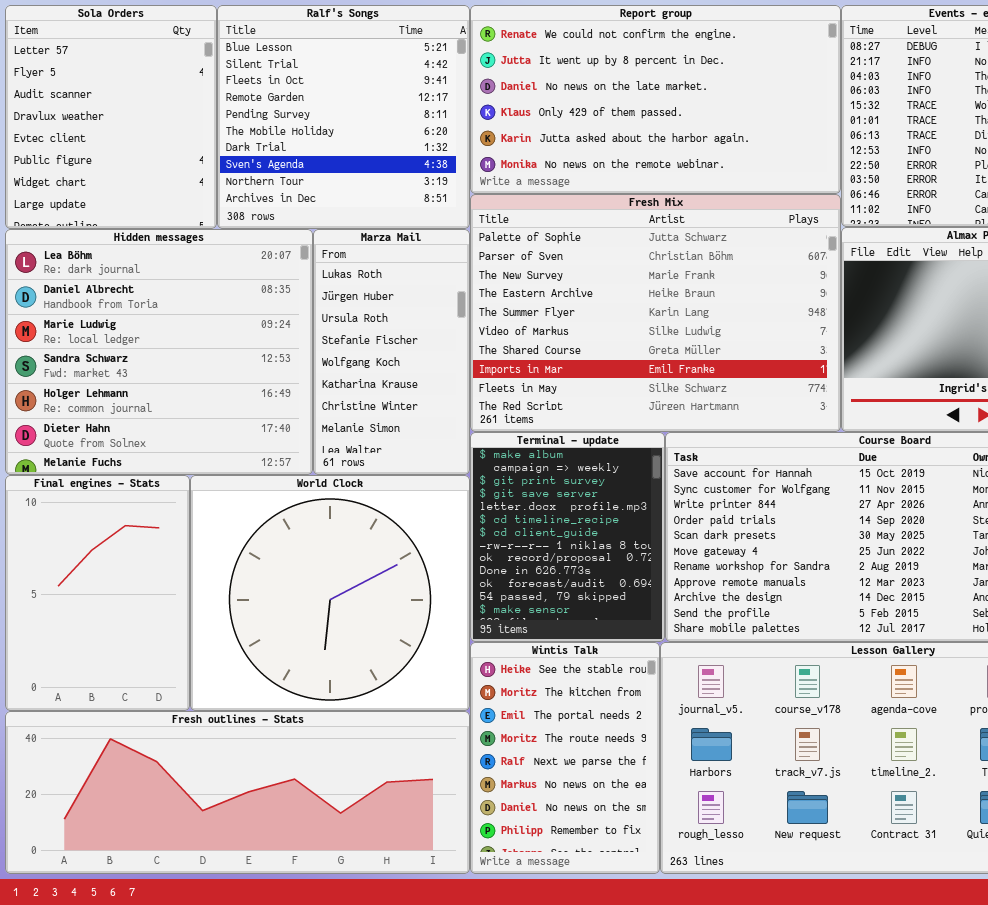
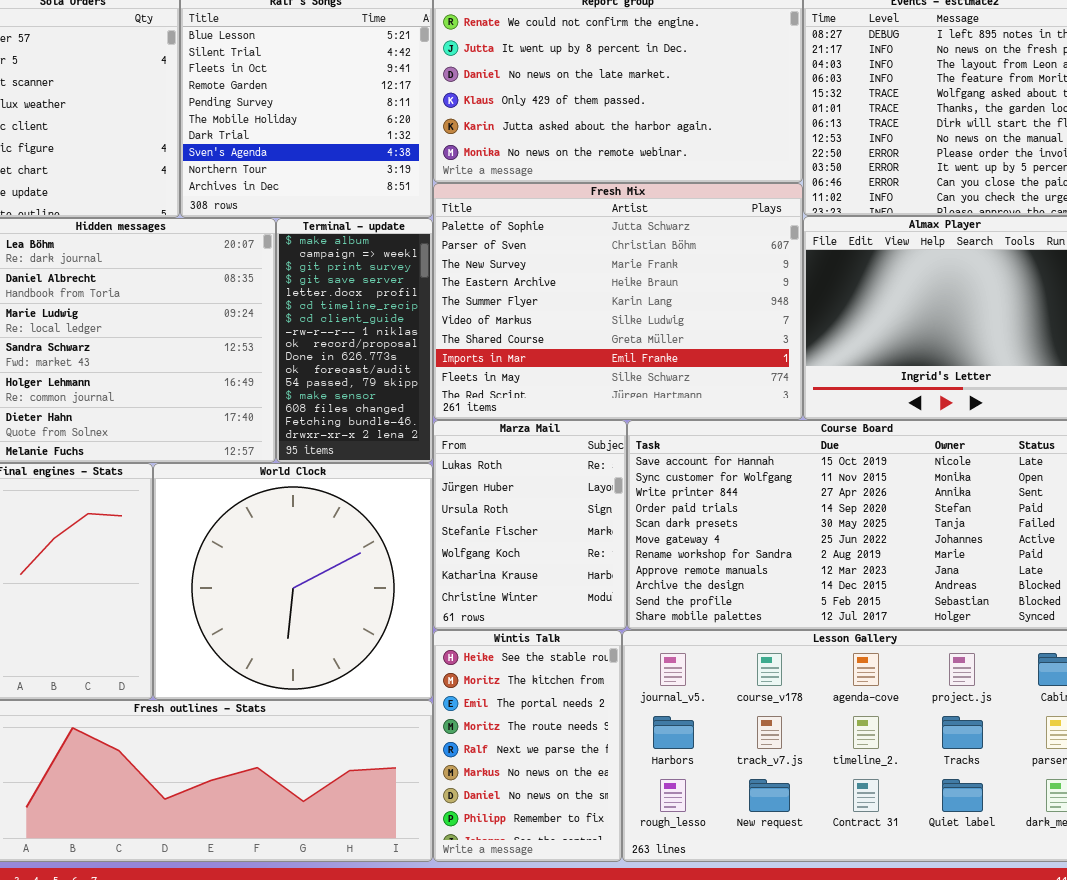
Marza Mail: [313,229,470,475] -> [433,420,627,630], moved, resized
Terminal - update: [470,432,665,642] -> [276,218,433,463], moved, resized

